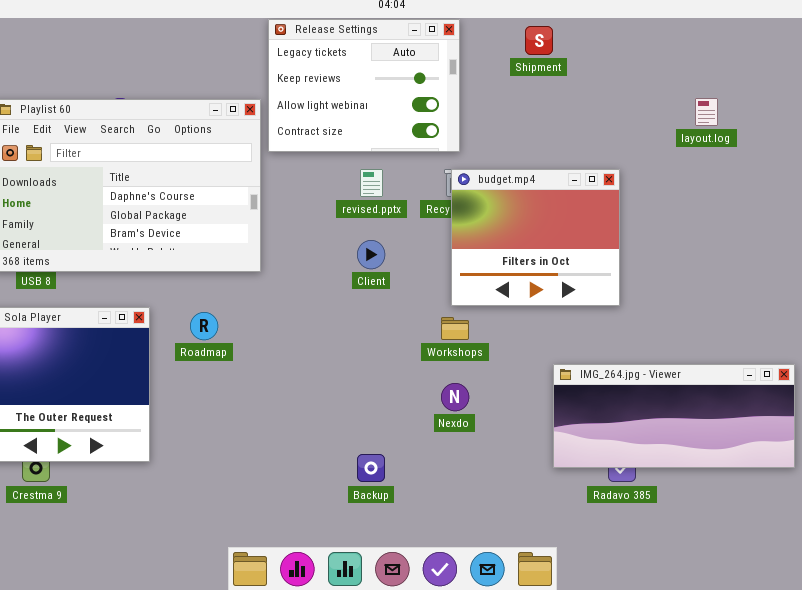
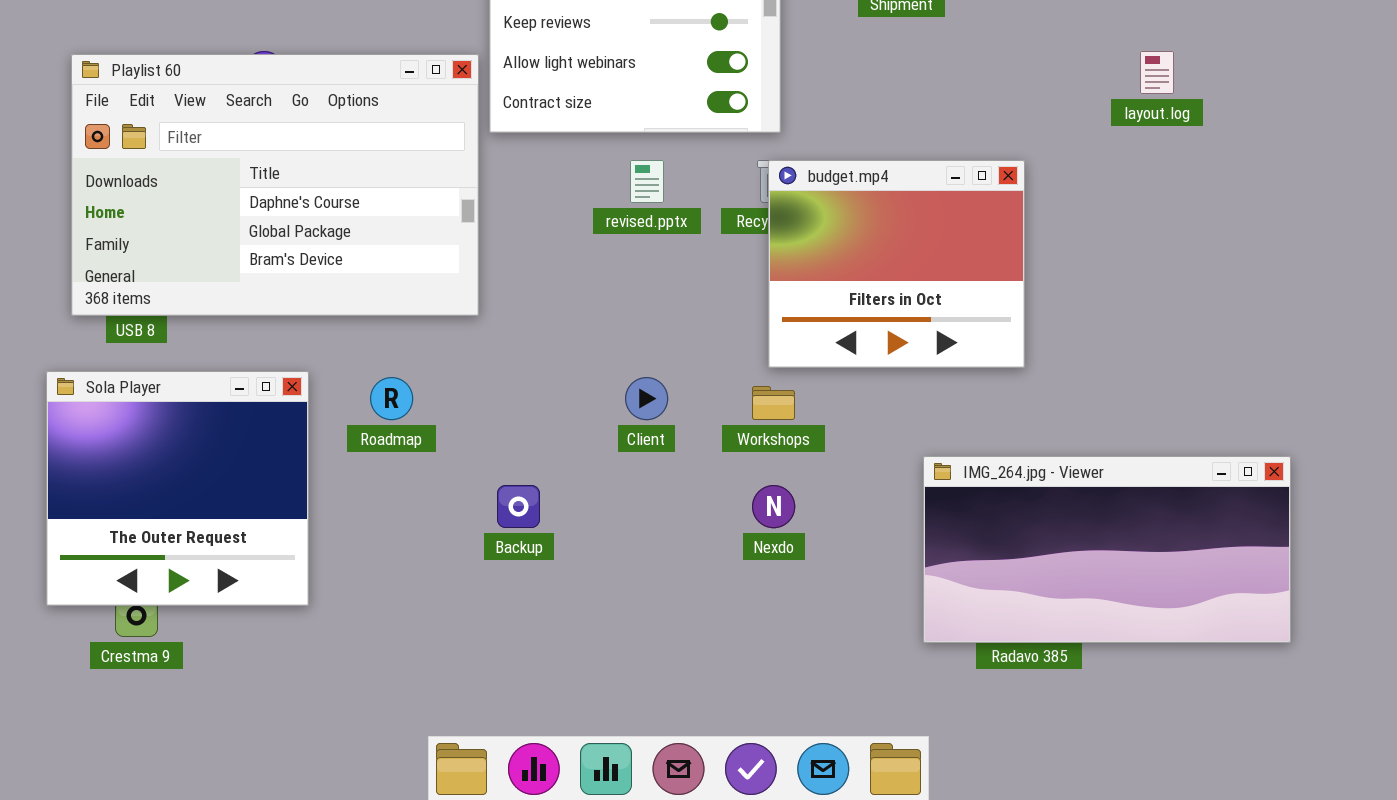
Client: [357,240,385,269] -> [625,377,668,420], moved
IMG_264.jpg - Viewer: [553,364,795,468] -> [923,456,1291,643], resized
Backup: [357,454,385,482] -> [497,485,540,528], moved

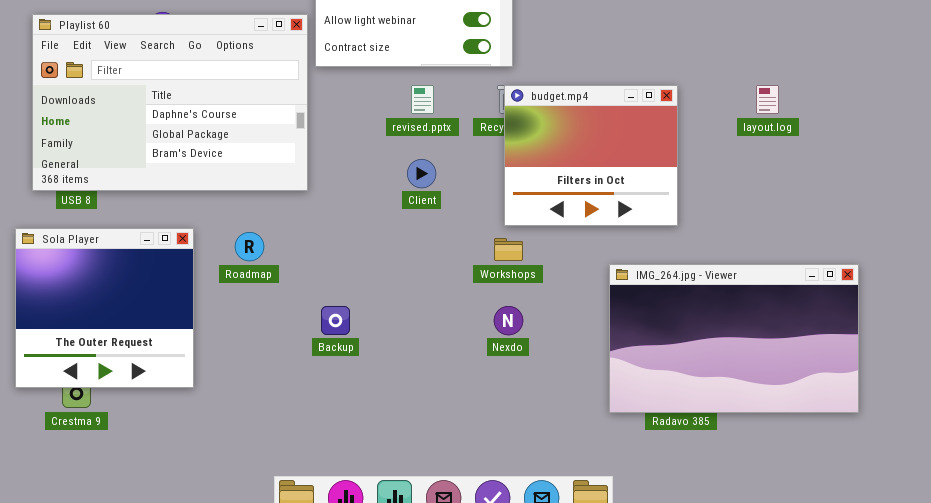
layout.log: [1140,51,1174,94] -> [756,85,779,114], moved
Client: [625,377,668,420] -> [407,159,436,188], moved
IMG_264.jpg - Viewer: [923,456,1291,643] -> [609,264,859,413], resized

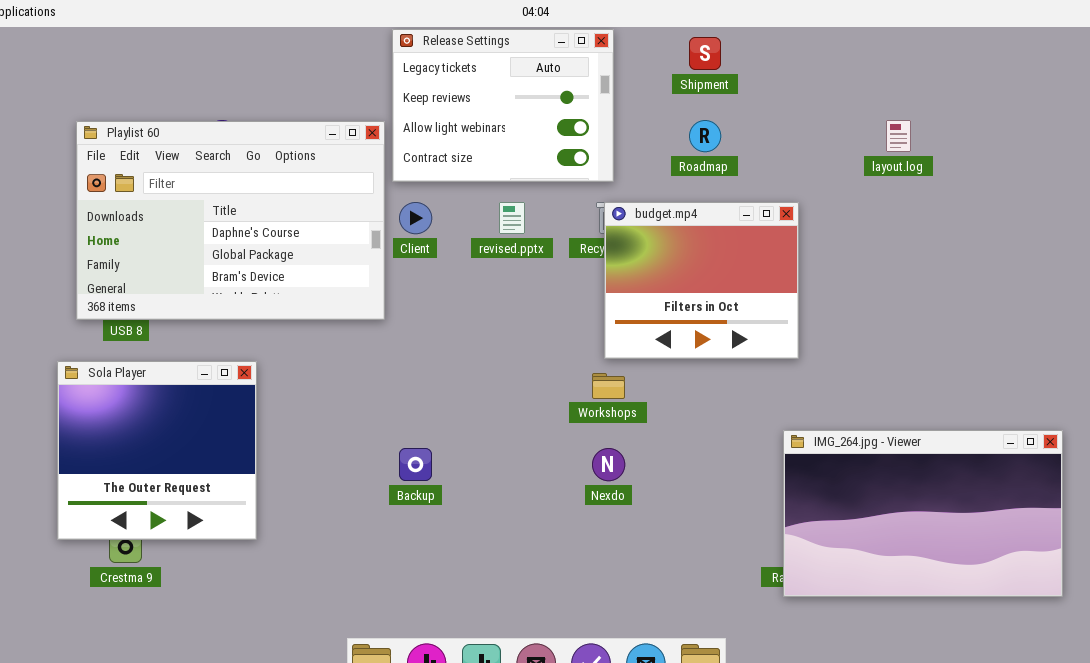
layout.log: [756,85,779,114] -> [886,120,911,152], moved
Client: [407,159,436,188] -> [399,202,432,234], moved
Roadmap: [235,232,264,261] -> [689,120,721,152], moved
IMG_264.jpg - Viewer: [609,264,859,413] -> [783,430,1063,597], moved

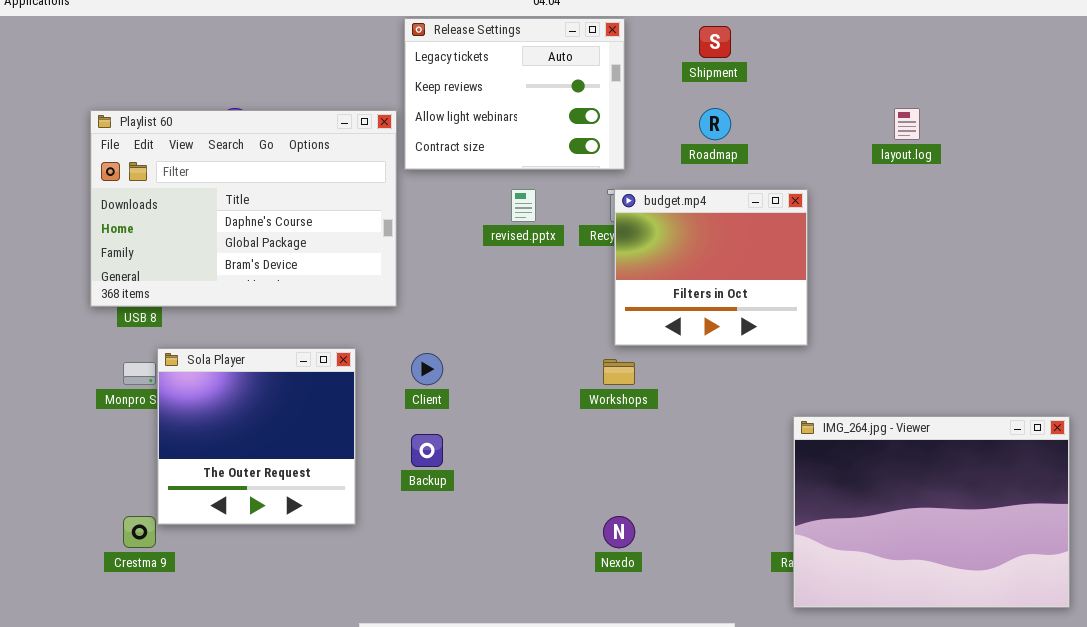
Client: [399,202,432,234] -> [411,353,443,385], moved
Sola Player: [57,361,257,540] -> [157,348,356,525], moved
IMG_264.jpg - Viewer: [783,430,1063,597] -> [793,416,1070,608], resized
Nexdo: [592,448,625,481] -> [603,516,635,548], moved

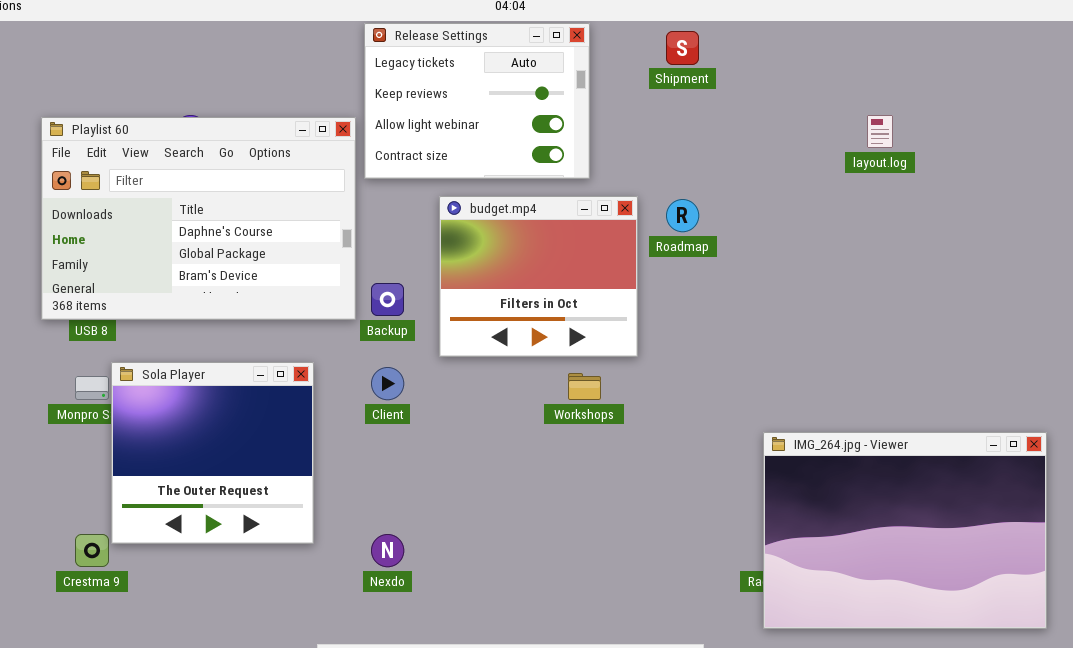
Roadmap: [699,108,731,140] -> [666,199,699,232], moved
budget.mp4: [614,189,808,346] -> [439,196,638,357], moved
Backup: [411,434,443,467] -> [371,283,404,316], moved
Nexdo: [603,516,635,548] -> [371,534,404,567], moved

